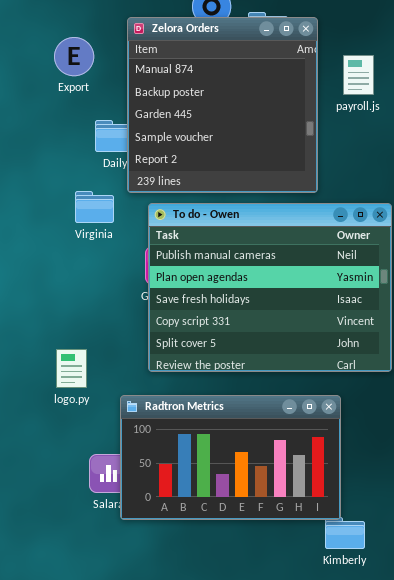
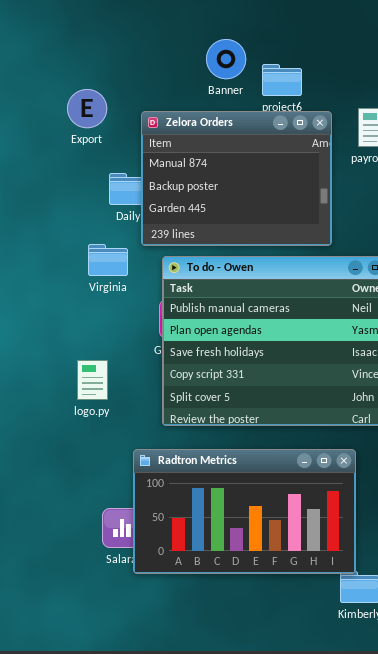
Zelora Orders: [127,17,318,193] -> [141,111,332,246], resized
logo.py: [56,349,87,388] -> [77,360,108,400], moved

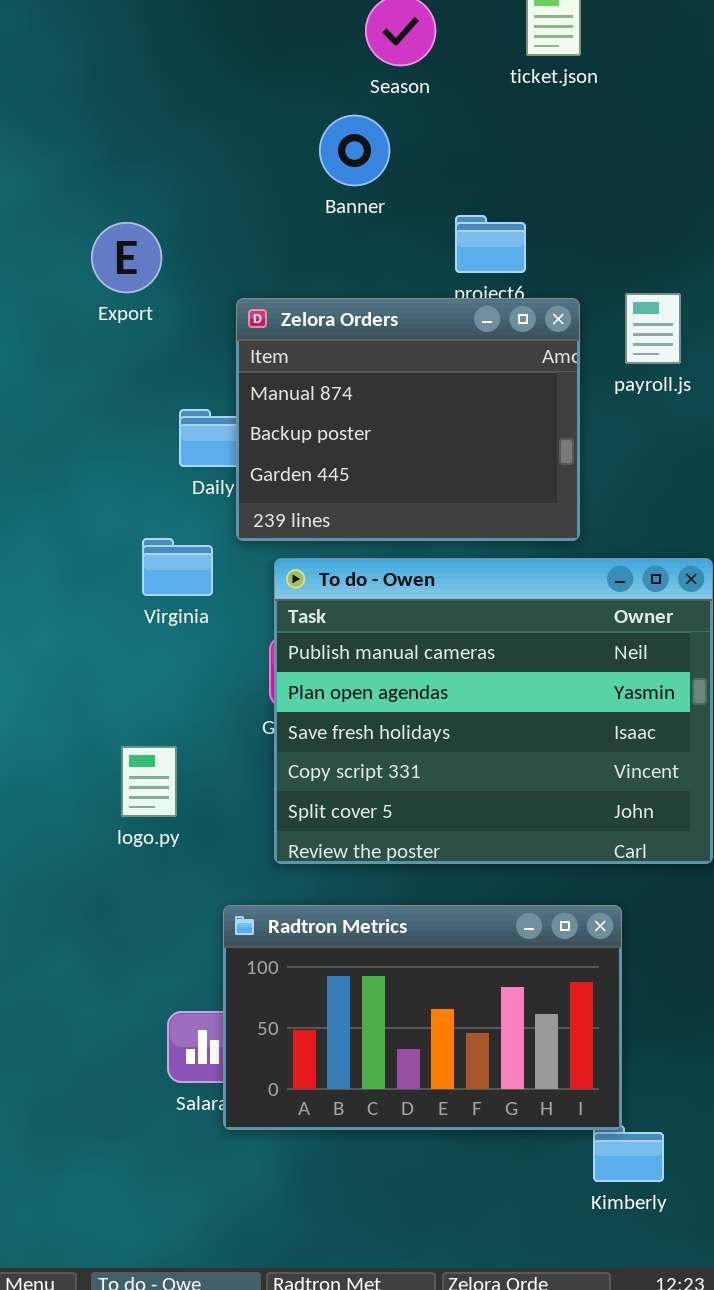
Banner: [206,39,246,79] -> [319,115,390,186], moved
Export: [67,89,107,128] -> [91,222,162,293], moved

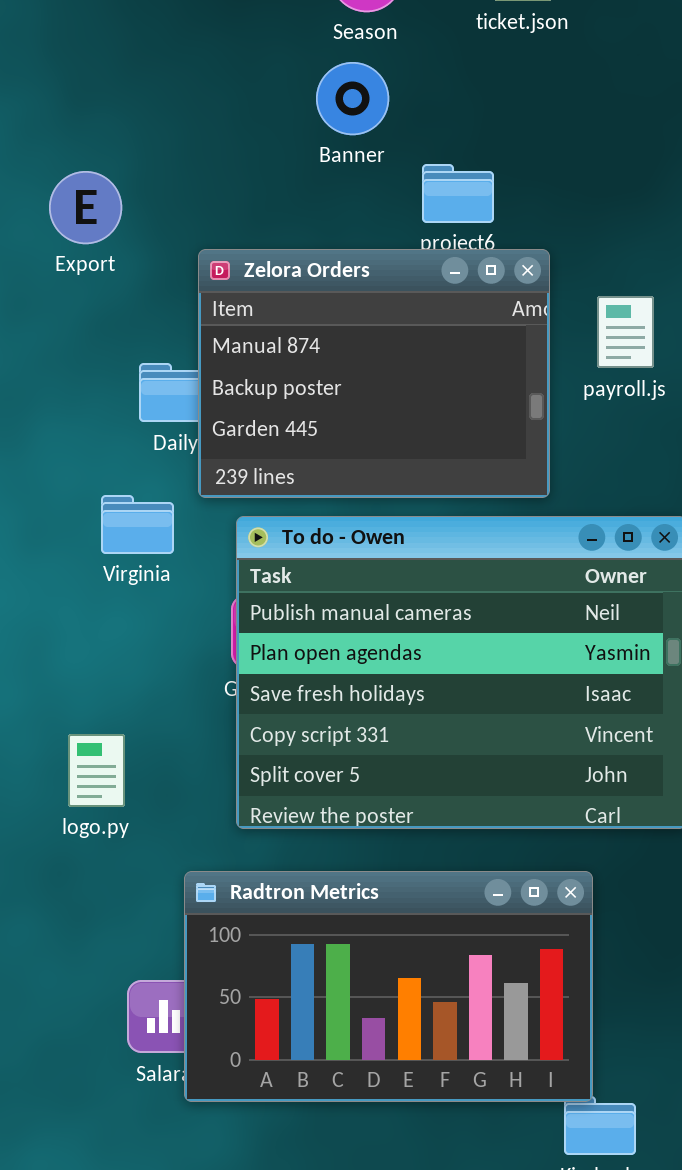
Banner: [319,115,390,186] -> [316,62,389,135], moved
payroll.js: [625,293,681,364] -> [597,296,654,368], moved
logo.py: [121,746,177,817] -> [68,734,125,807], moved

